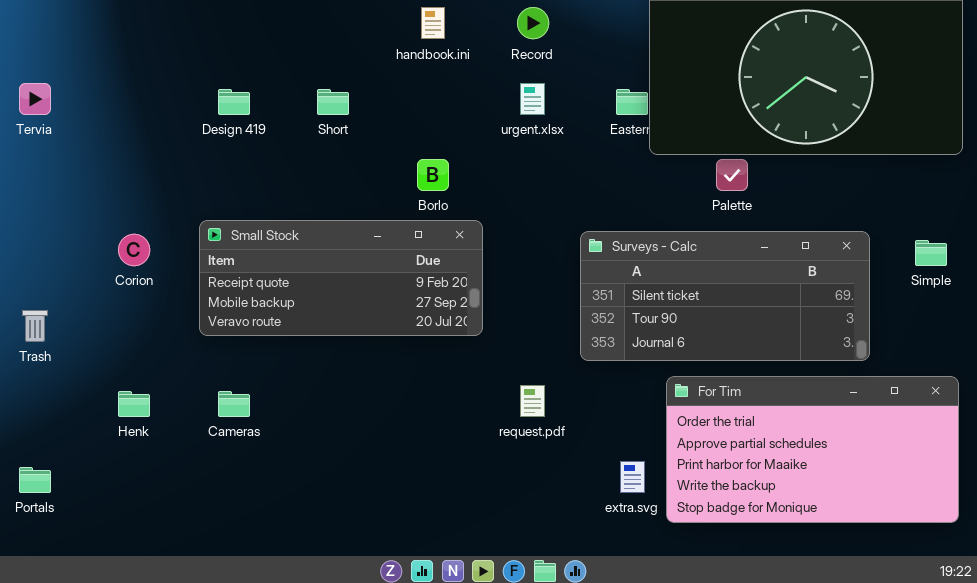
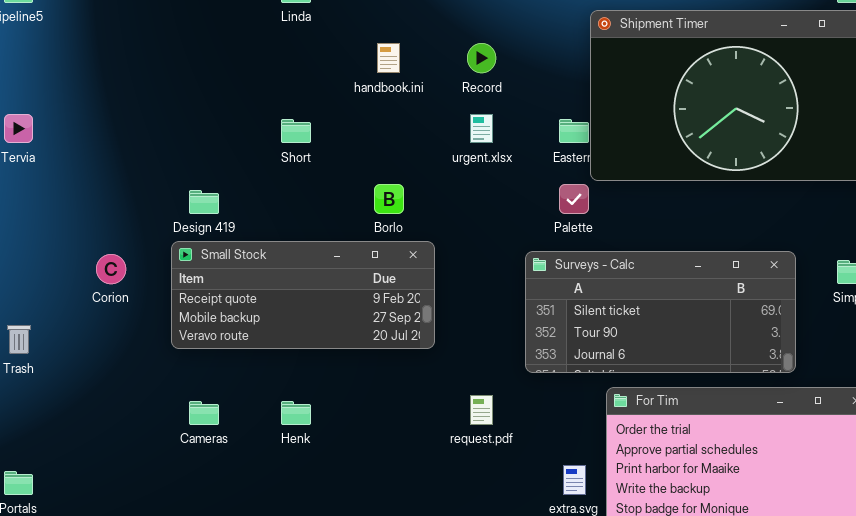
Design 419: [218,89,250,115] -> [189,190,219,214], moved
Palette: [716,159,748,191] -> [559,184,589,214], moved
Henk: [118,391,150,417] -> [281,401,311,425], moved

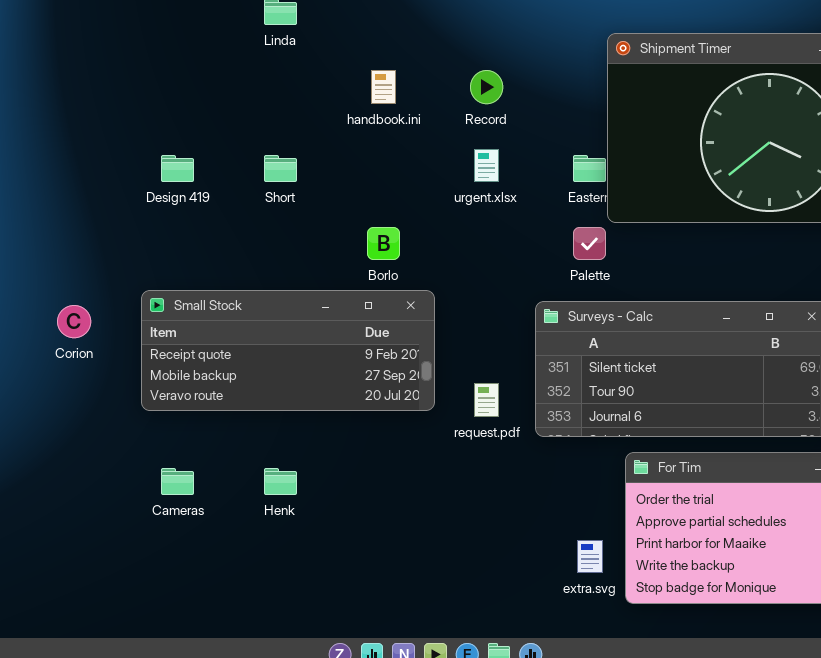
Design 419: [189,190,219,214] -> [161,155,194,182], moved
request.pdf: [470,395,493,425] -> [474,383,499,417], moved

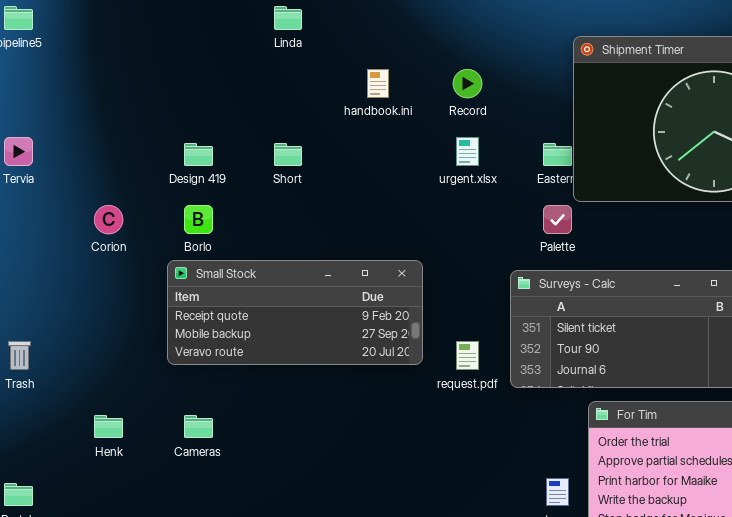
Borlo: [367,227,400,260] -> [184,205,213,234], moved
Corion: [57,305,91,338] -> [94,205,123,234], moved
Henk: [264,468,297,495] -> [94,415,123,438], moved

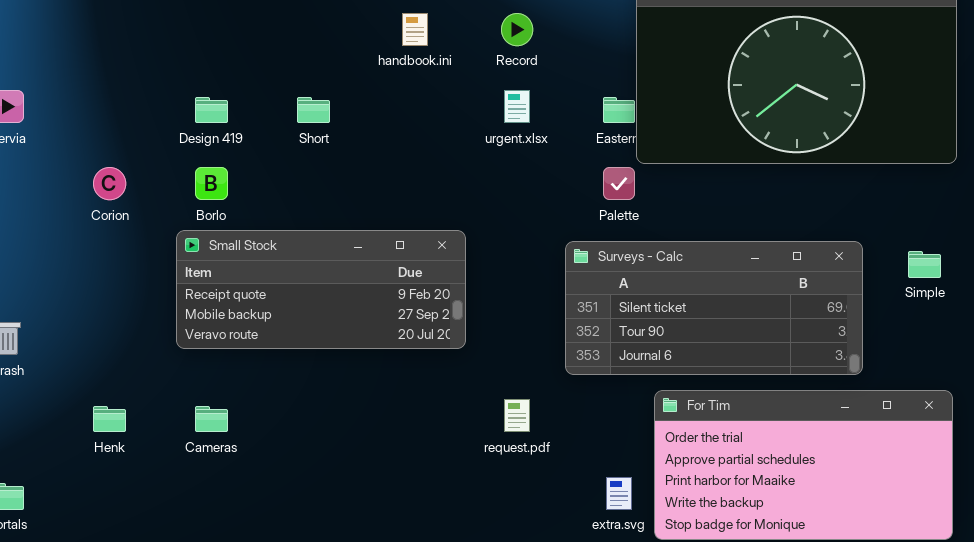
request.pdf: [456,341,479,370] -> [504,399,530,432], moved

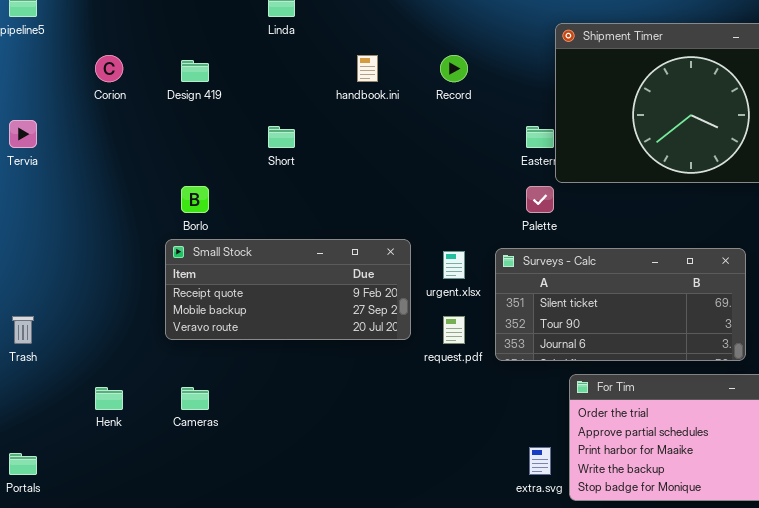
urgent.xlsx: [504,90,530,123] -> [443,251,465,279], moved
Design 419: [195,97,228,123] -> [181,60,209,82], moved
Corion: [93,167,126,200] -> [95,55,123,82], moved
request.pdf: [504,399,530,432] -> [443,316,465,344], moved

